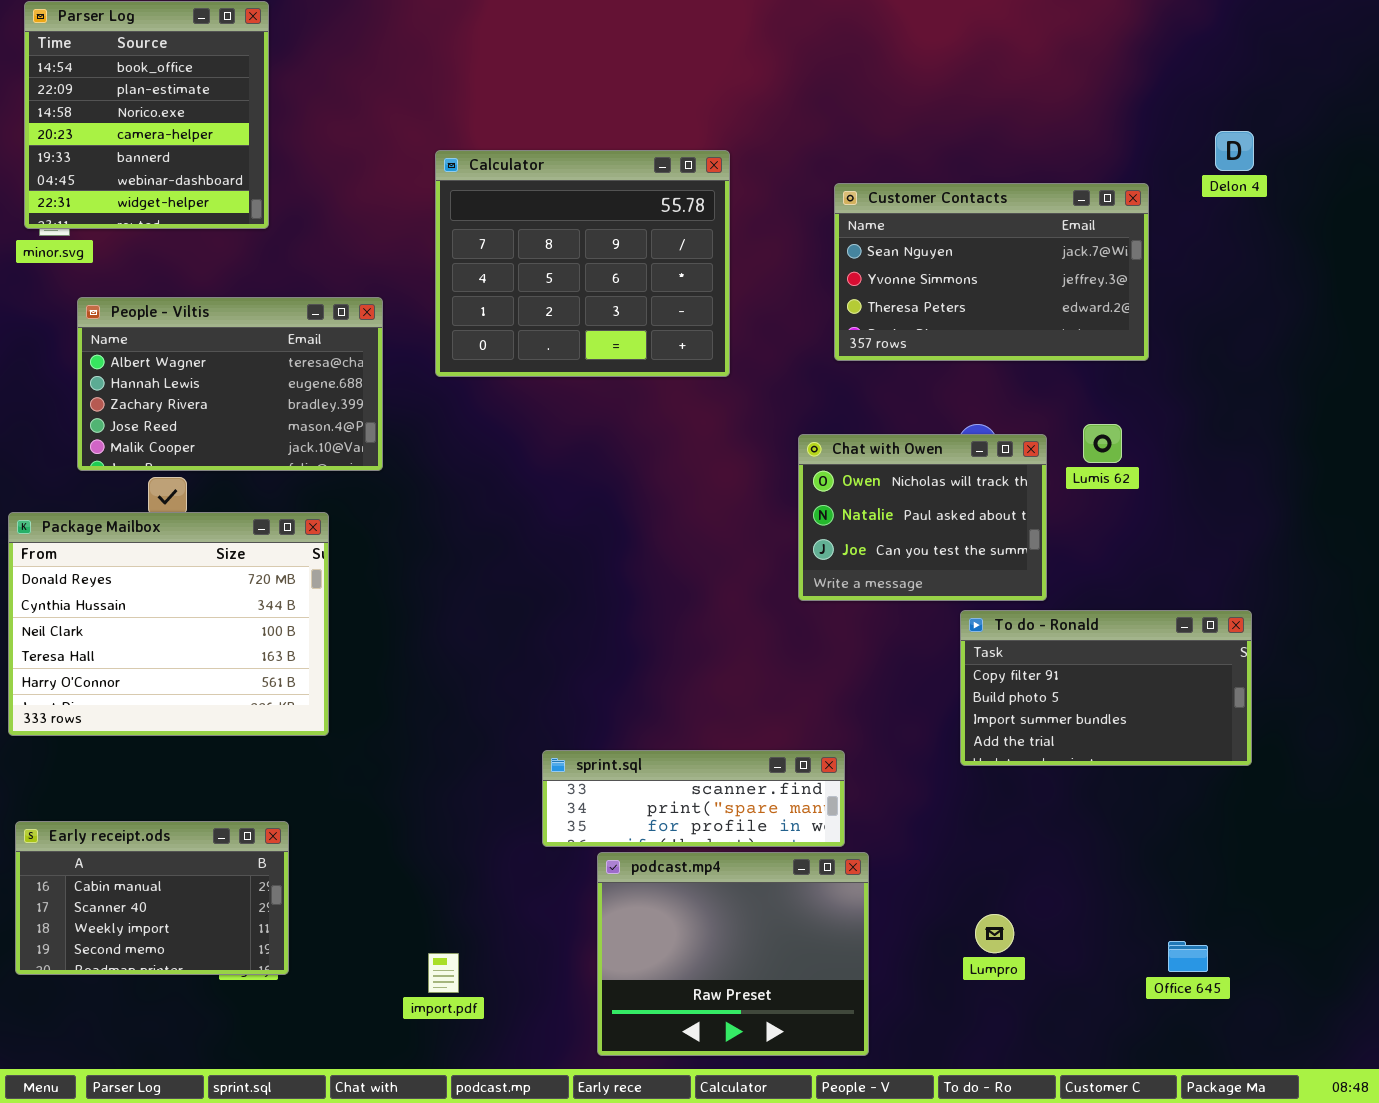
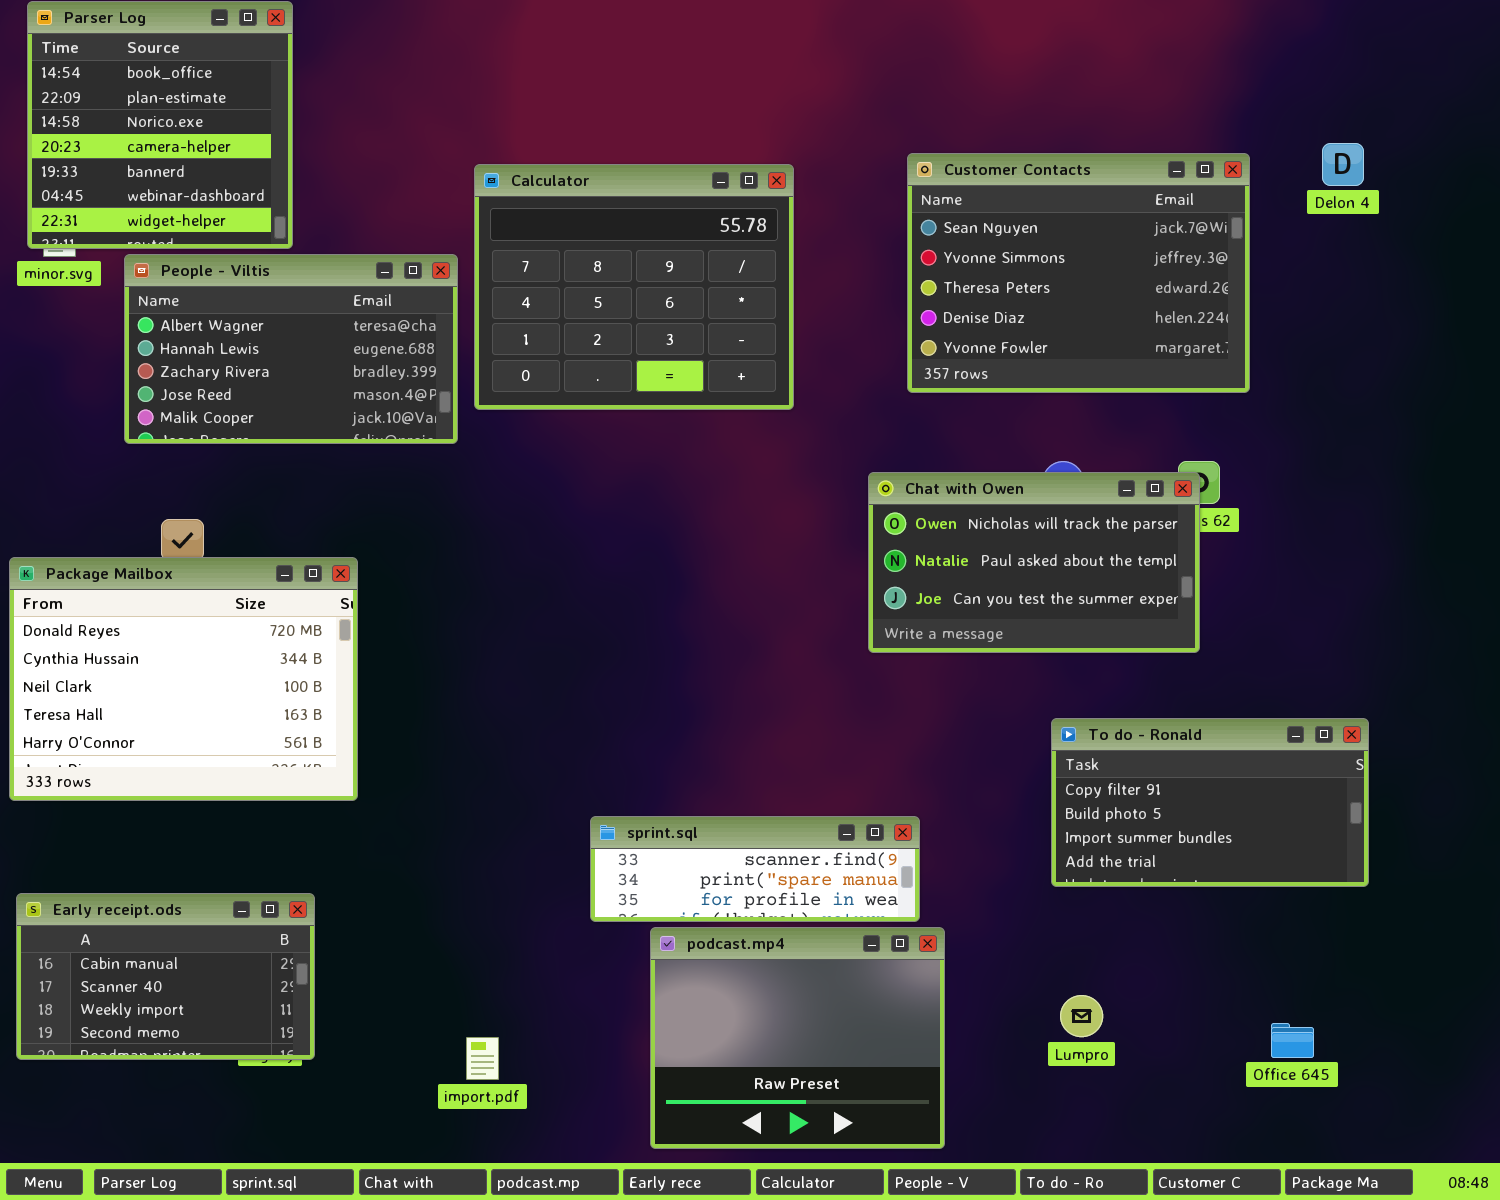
Customer Contacts: [834,183,1149,361] -> [907,153,1250,393], resized
People - Viltis: [77,297,383,471] -> [124,254,458,444], moved
Chat with Owen: [798,434,1047,601] -> [868,472,1200,653], resized
To do - Ronald: [960,610,1252,766] -> [1051,718,1369,887], moved

